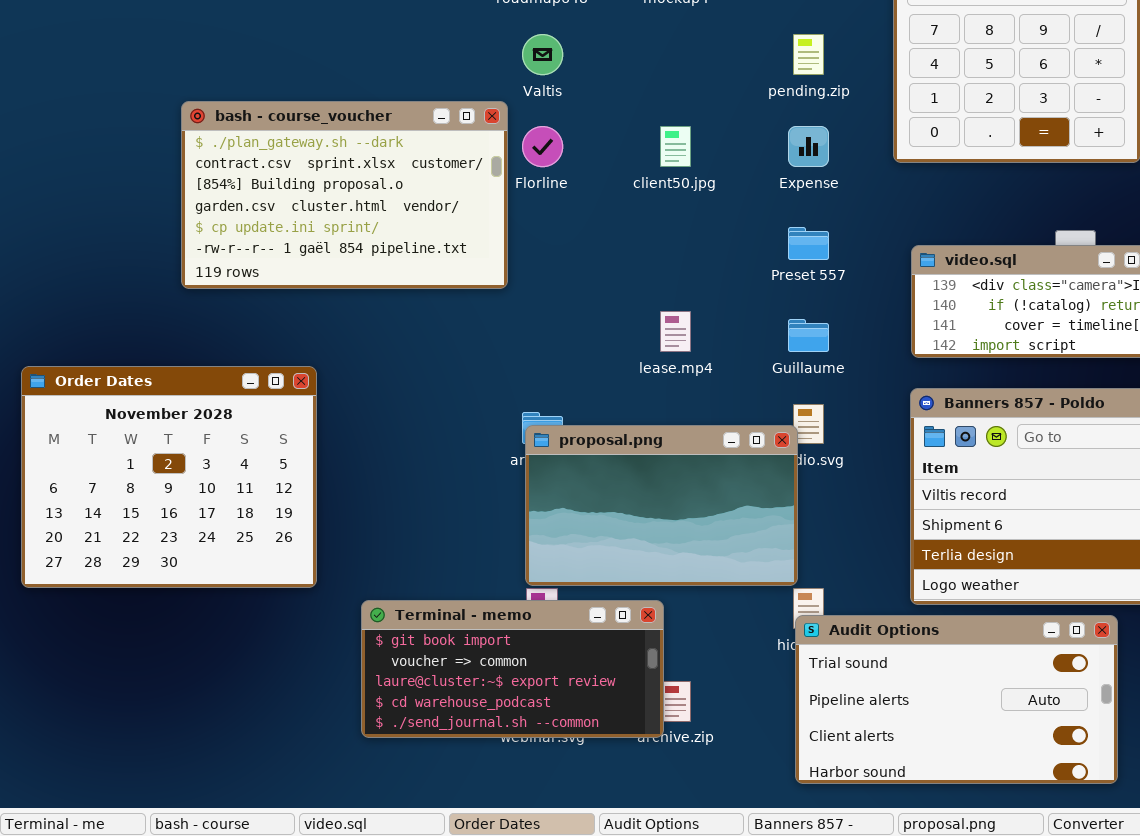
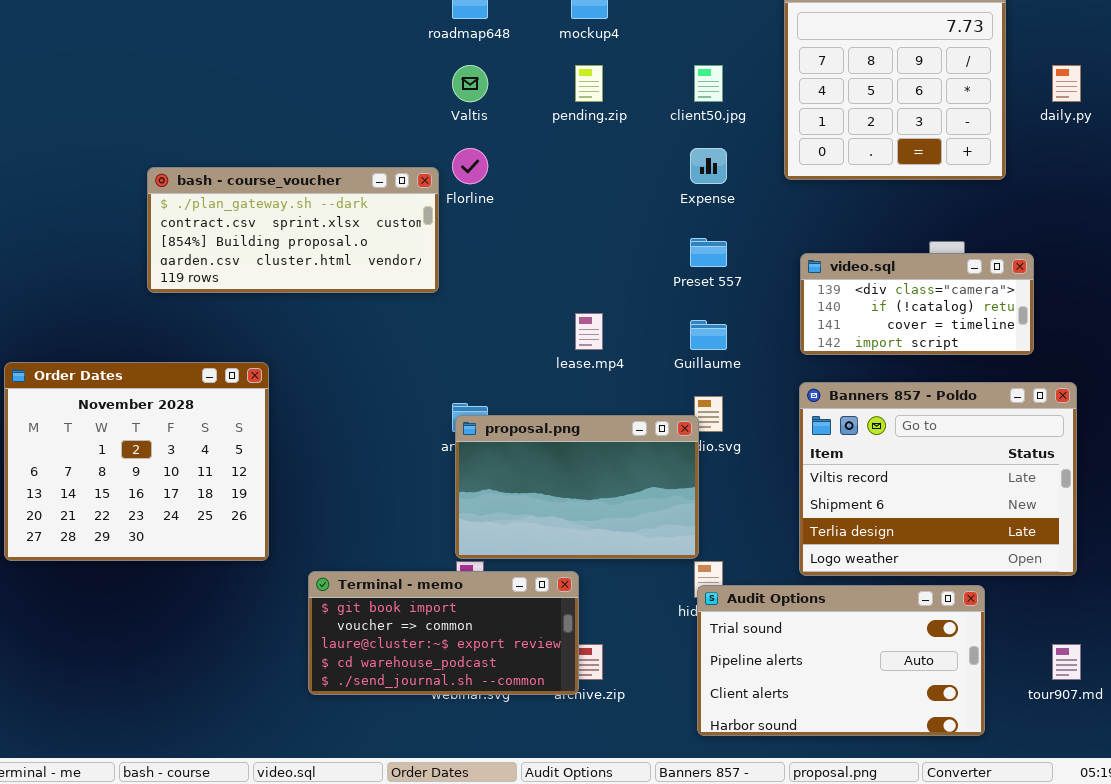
pending.zip: [793,34,824,75] -> [575,65,603,102], moved
bash - course_voucher: [181,101,508,289] -> [147,167,439,293], resized
client50.jpg: [660,126,691,167] -> [694,65,723,102], moved

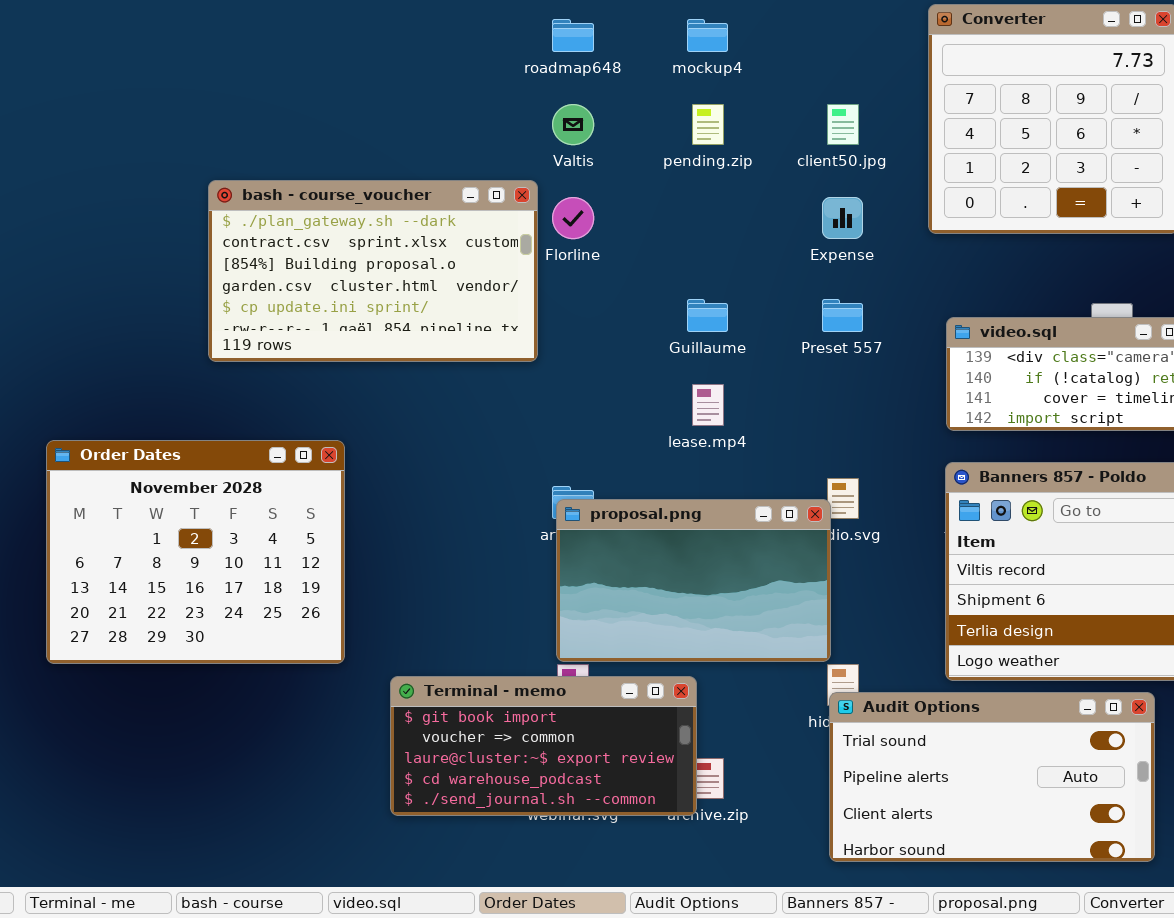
bash - course_voucher: [147,167,439,293] -> [208,180,538,362], resized
Guillaume: [690,320,727,350] -> [687,299,728,332], moved

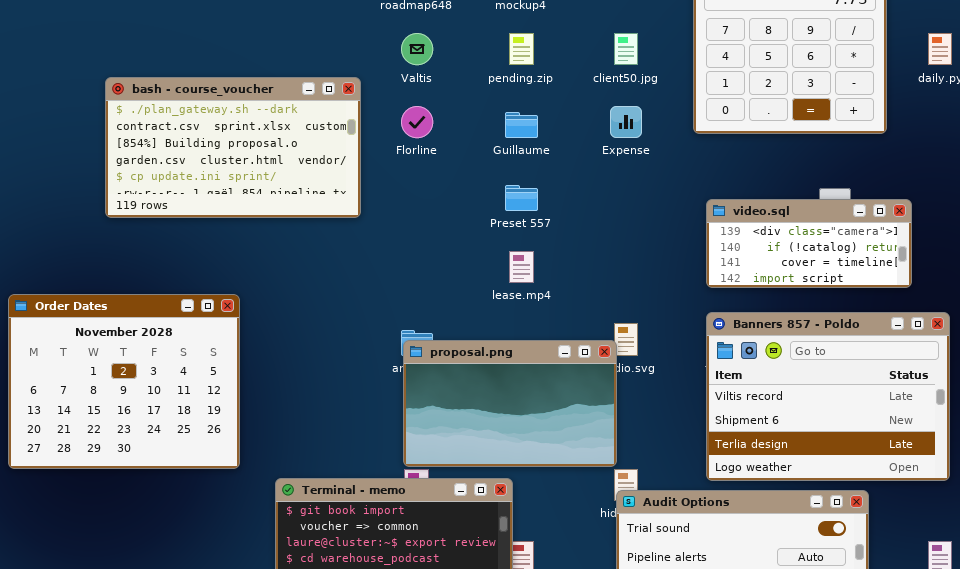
bash - course_voucher: [208,180,538,362] -> [105,77,361,218], moved
Guillaume: [687,299,728,332] -> [505,112,538,138], moved
Preset 557: [822,299,863,332] -> [505,185,538,211], moved

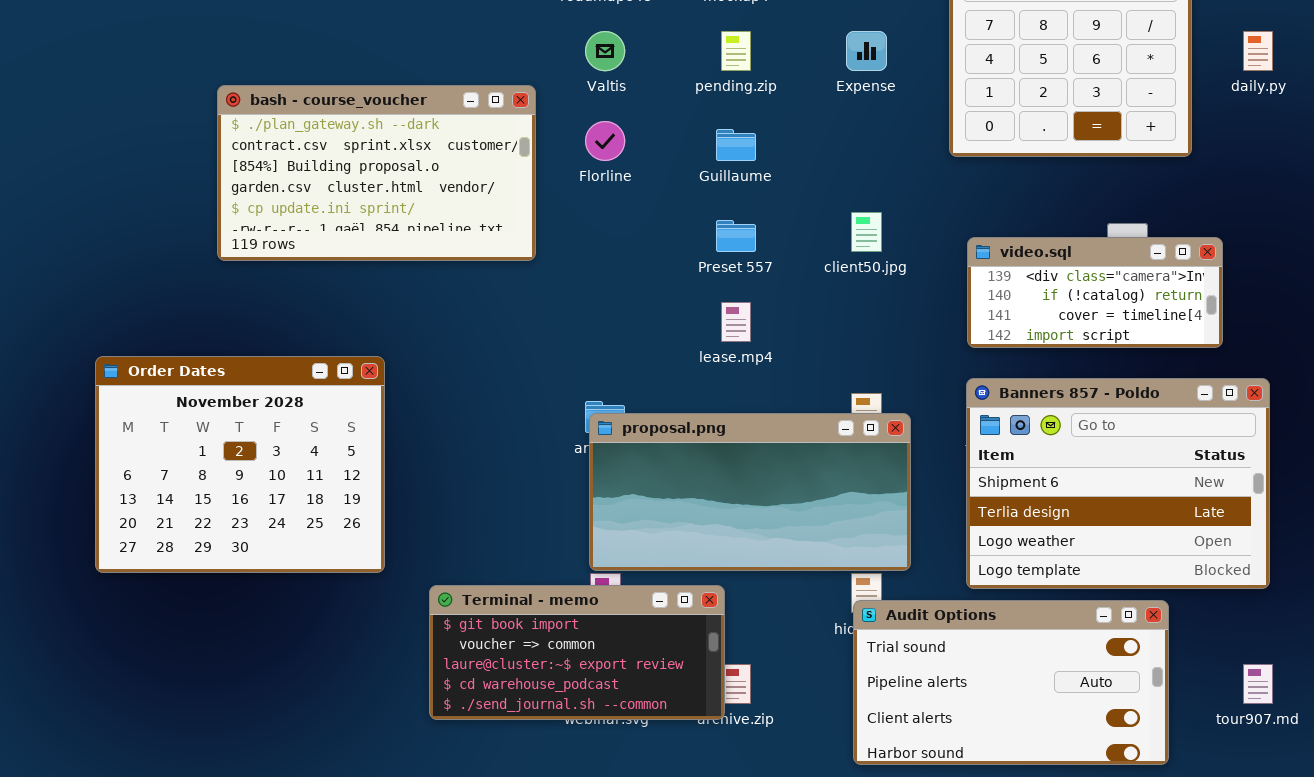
client50.jpg: [614,33,638,65] -> [851,212,882,252], moved
Expense: [610,106,642,138] -> [846,31,887,71], moved
Banners 857 - Poldo: [706,312,950,481] -> [966,378,1270,589], scrolled down 1 row
proposal.png: [403,340,617,467] -> [589,413,911,571], resized

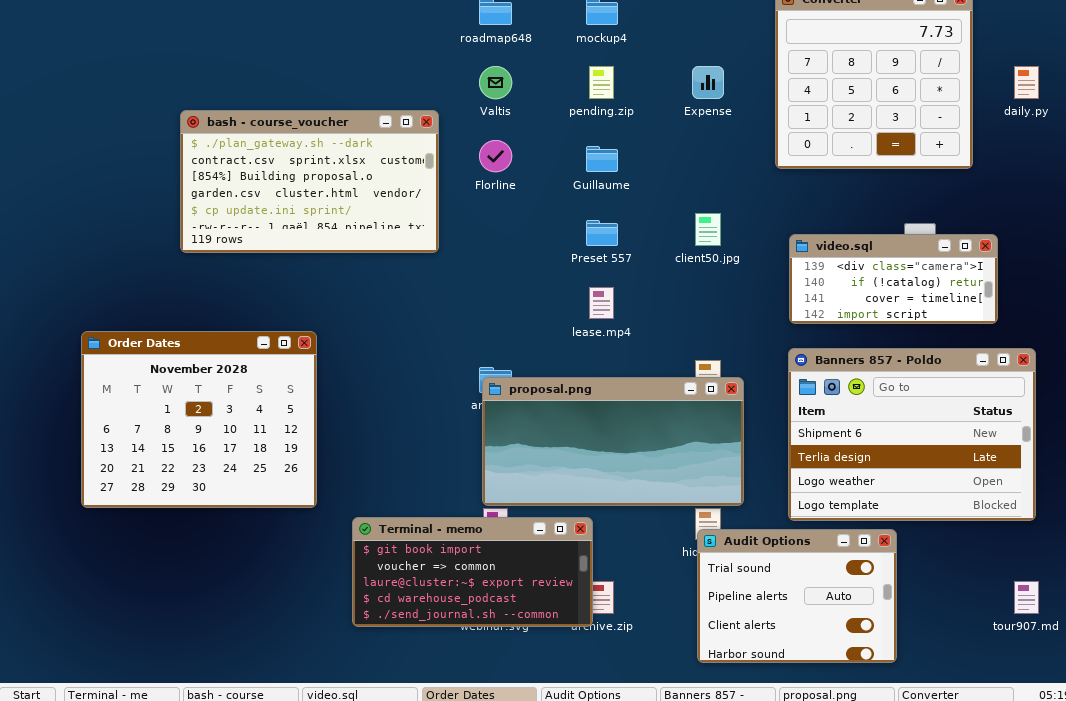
Audit Options: [853,600,1169,765] -> [697,529,897,663], resized

